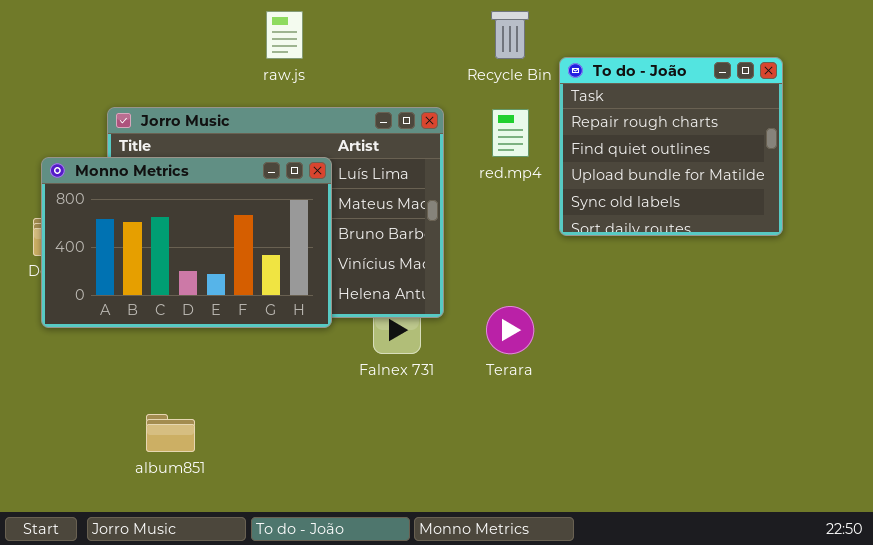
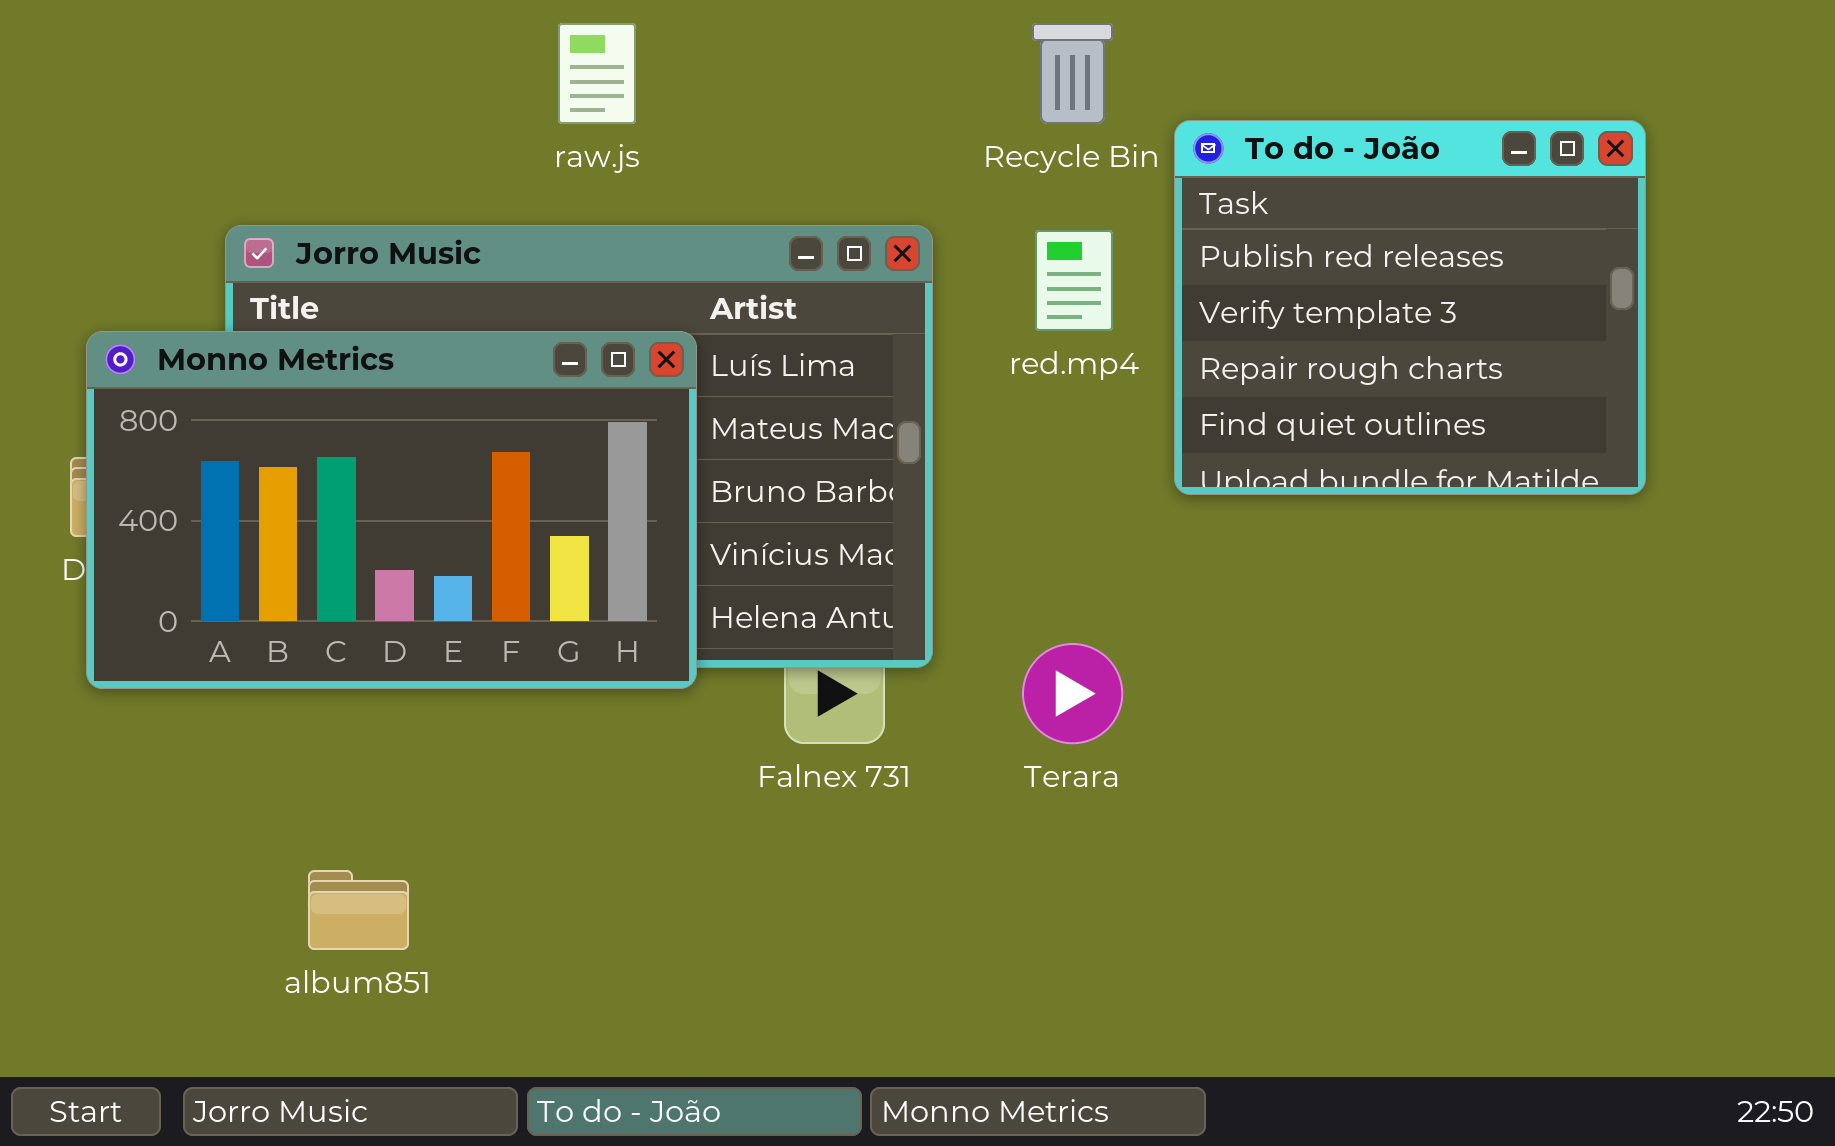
To do - João: [559,57,783,236] -> [1174,120,1646,495], scrolled up 2 rows

